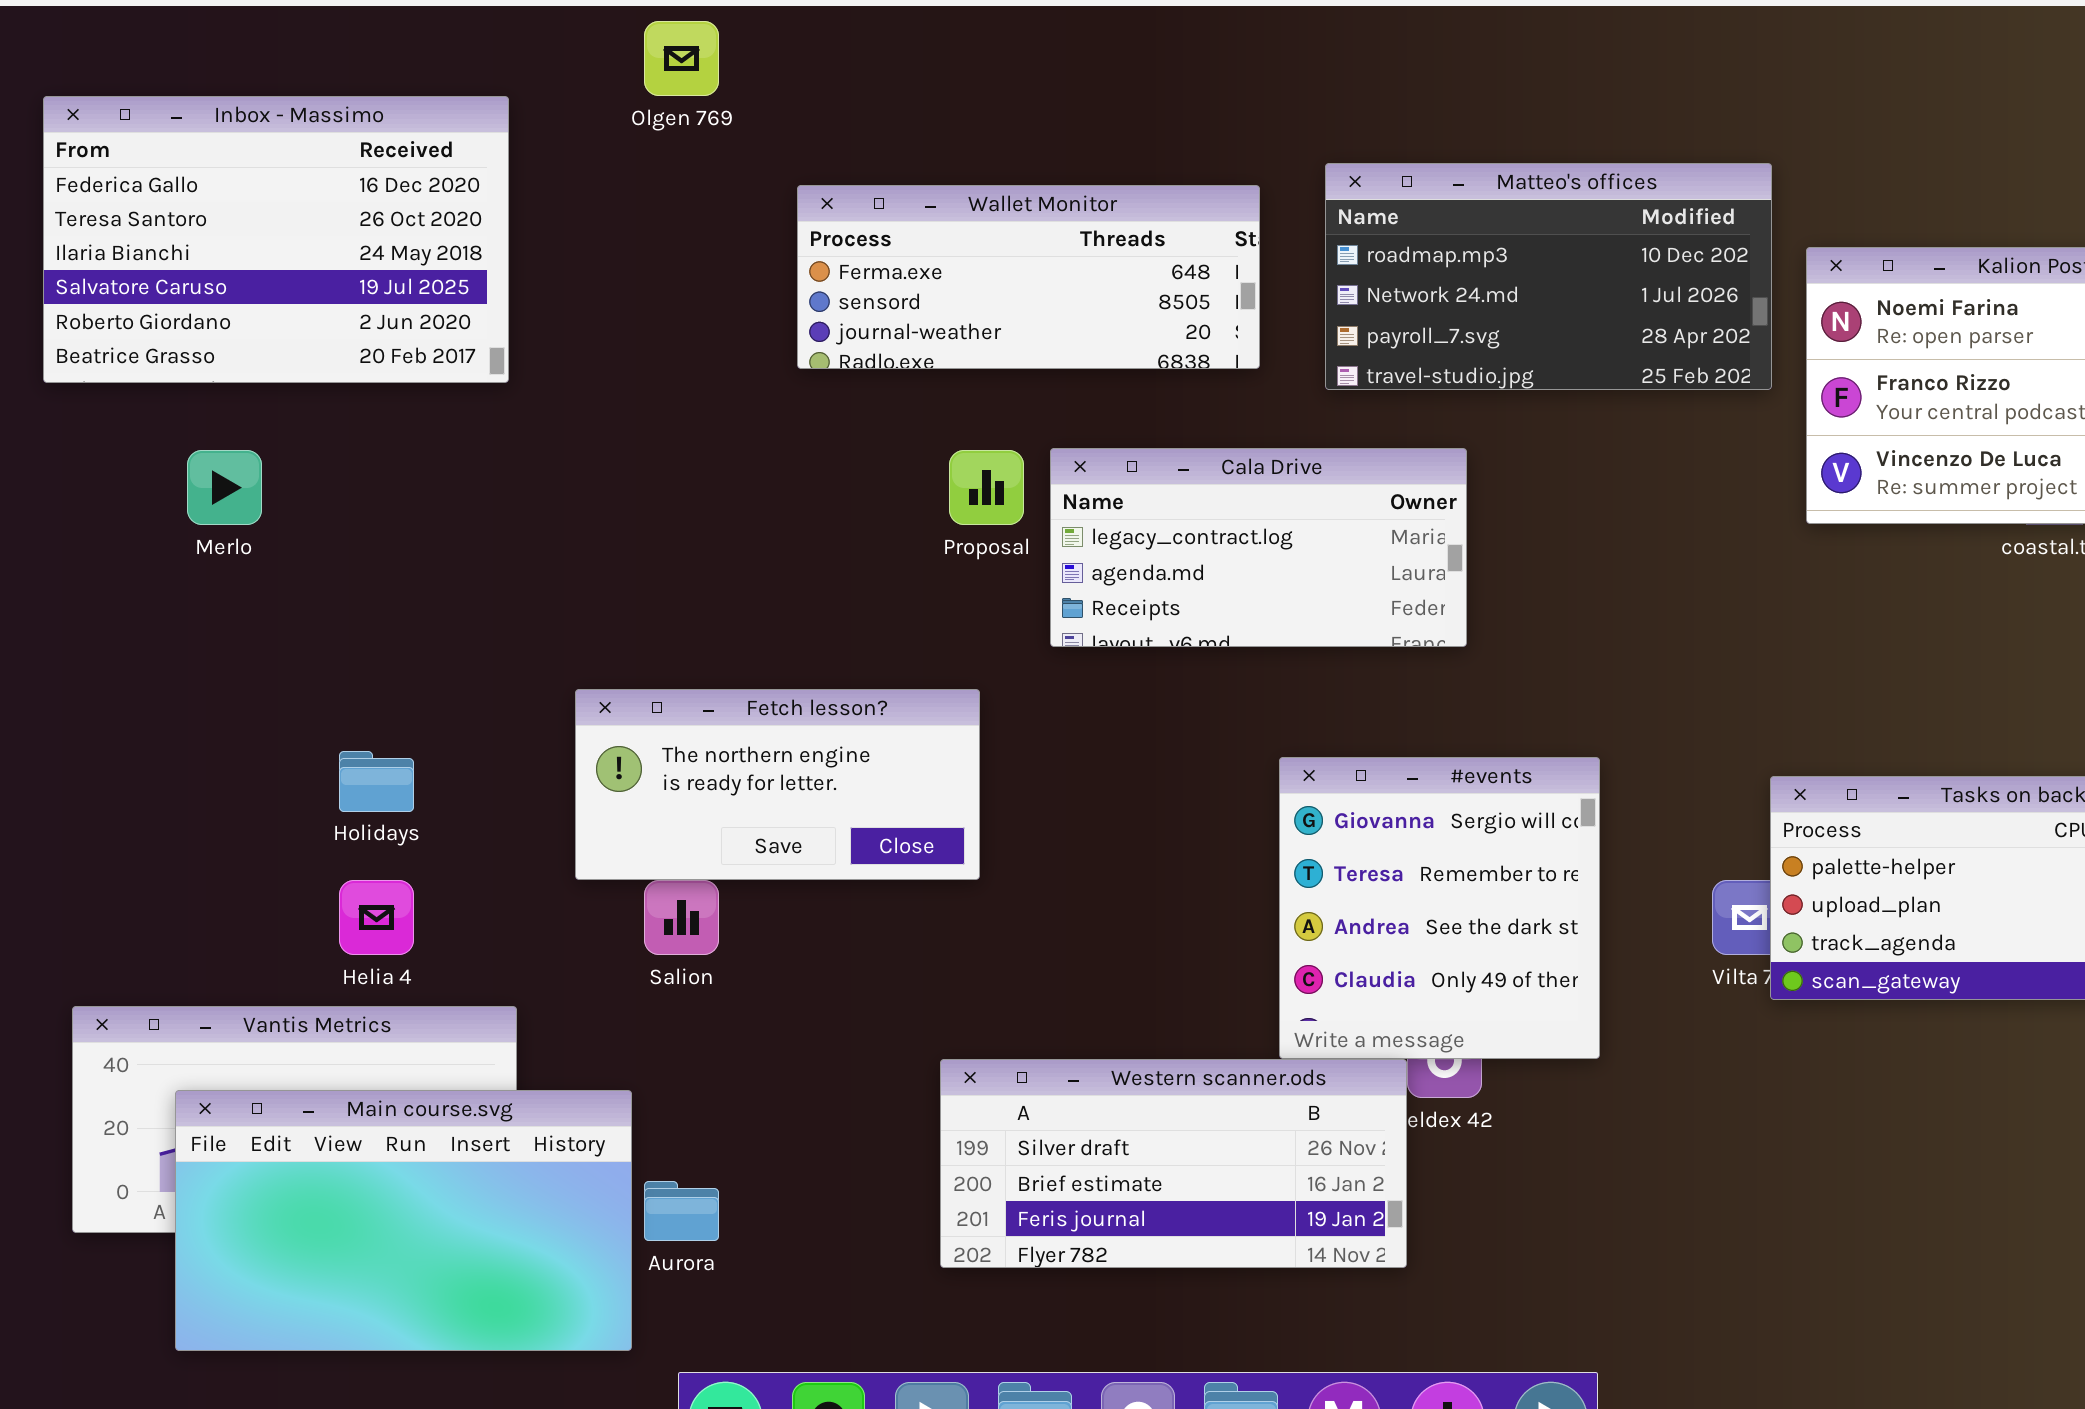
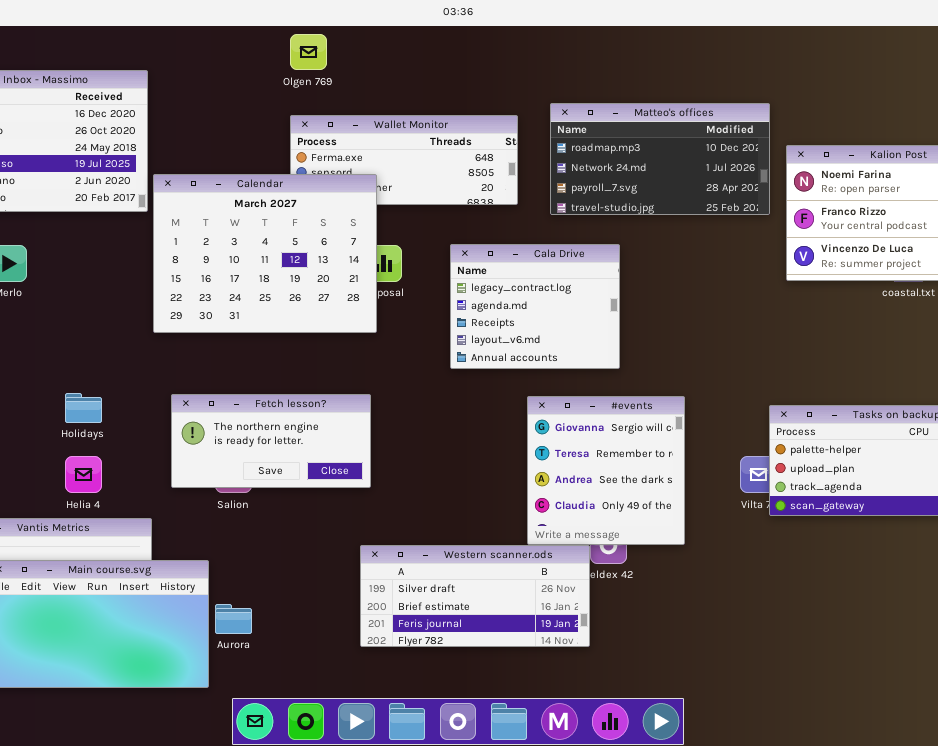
Olgen 769: [644,21,719,96] -> [290,34,327,70], moved
Calendar: none -> [153,174,377,333], opened
Cala Drive: [1050,448,1467,647] -> [450,244,620,369], resized
Fetch lesson?: [575,689,980,880] -> [171,394,371,488], moved

